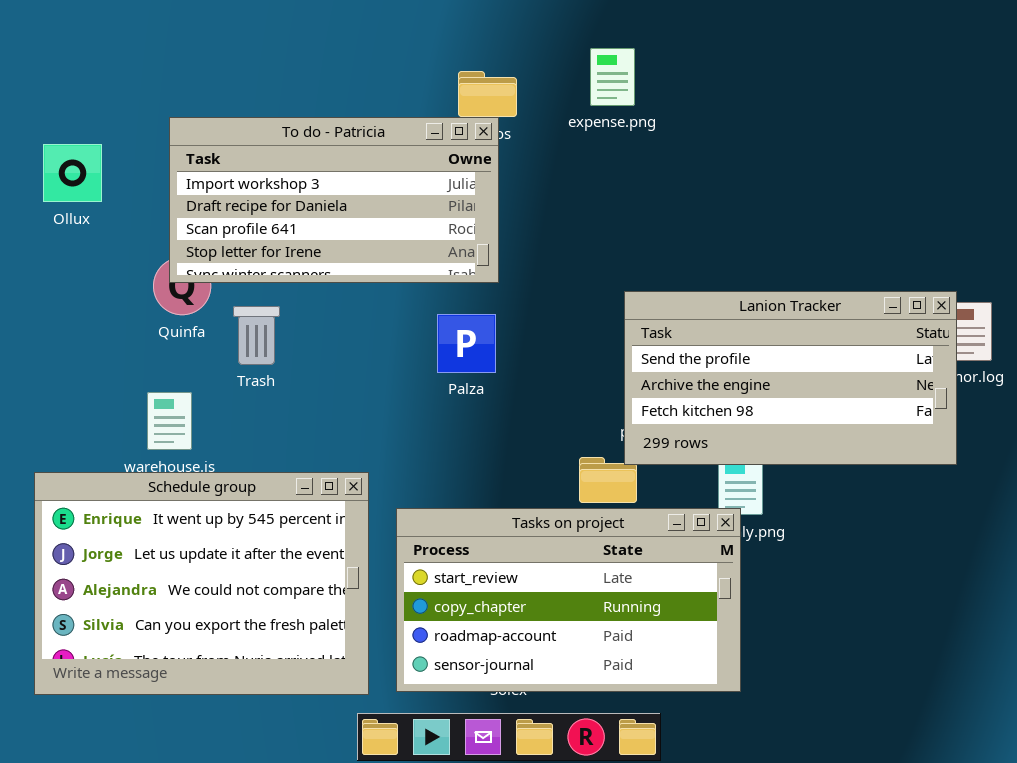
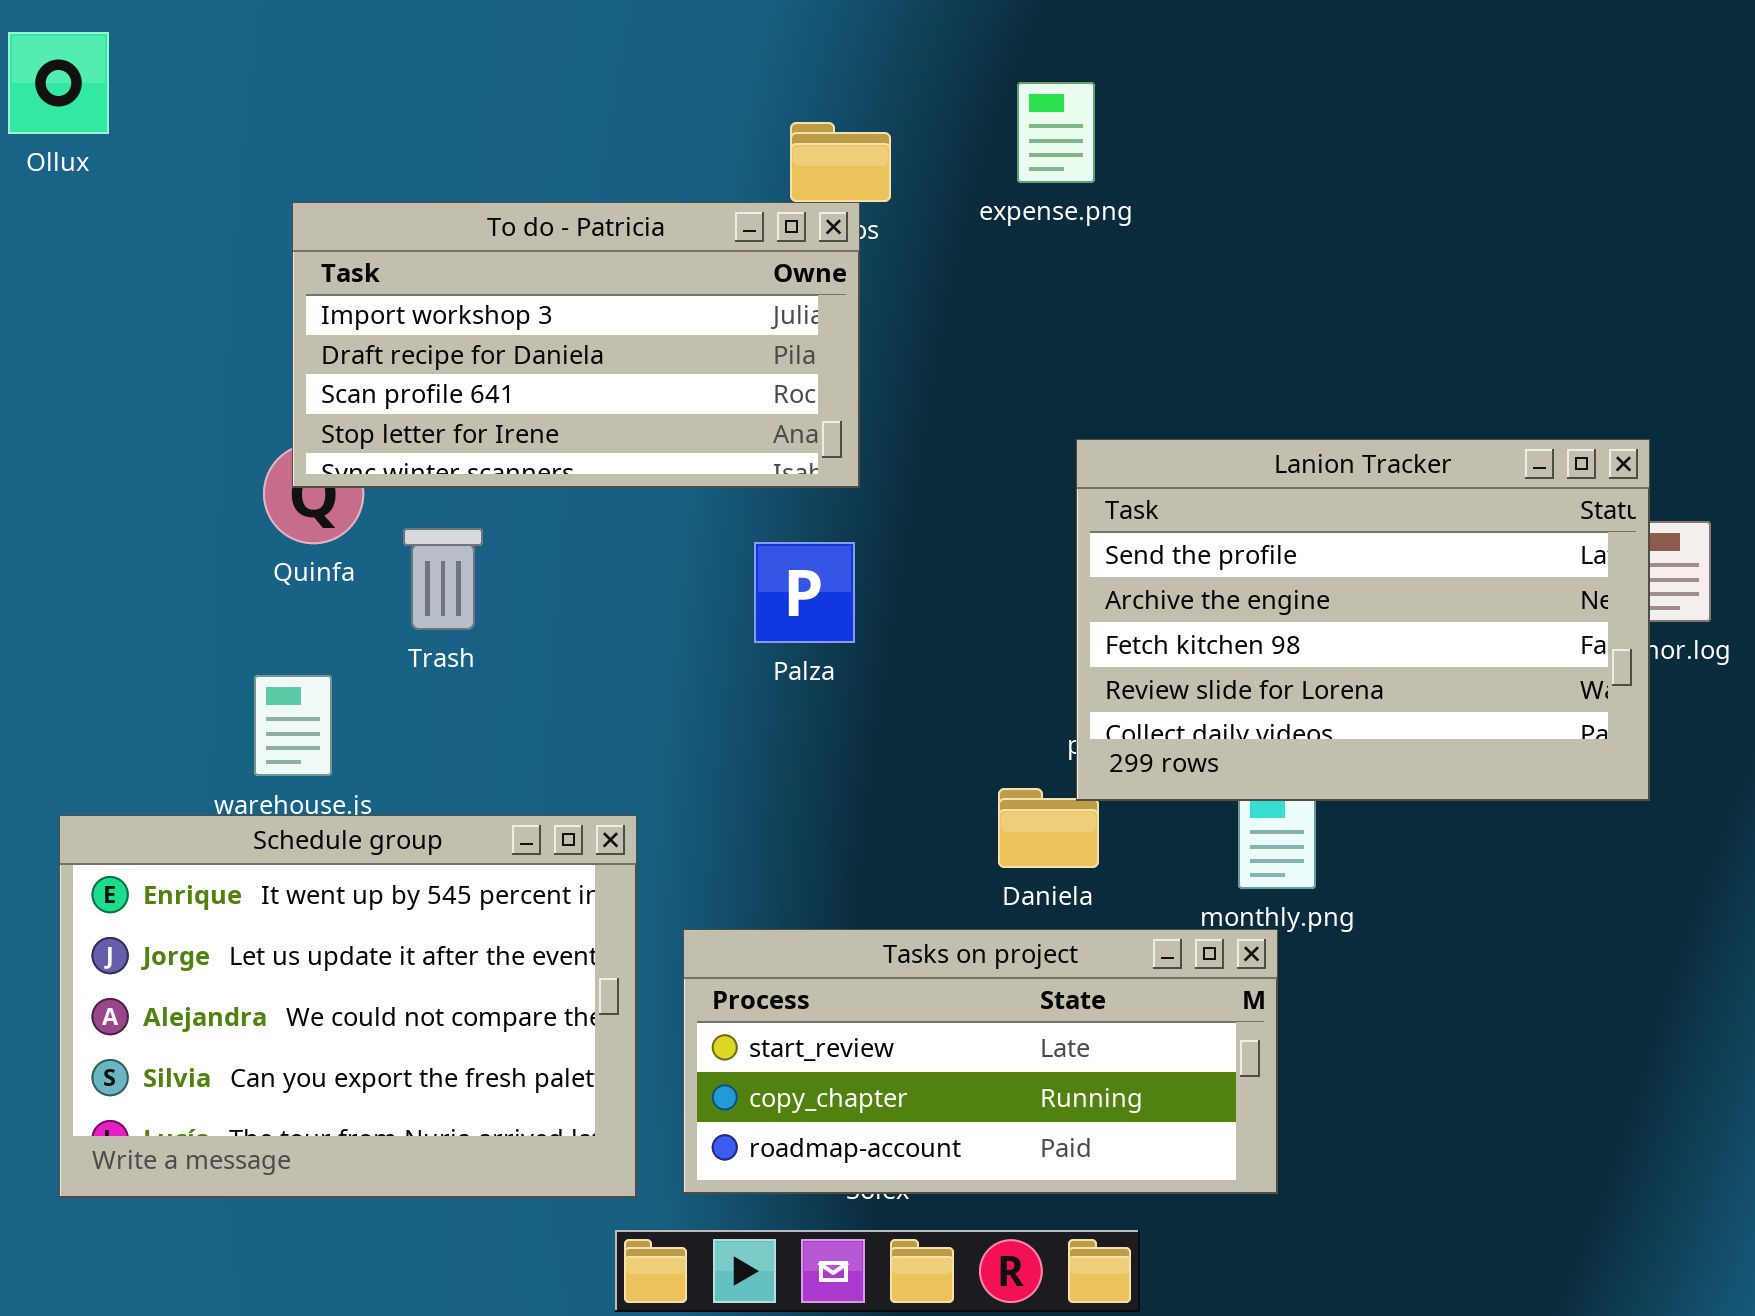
Ollux: [43,144,102,202] -> [8,32,109,134], moved
Lanion Tracker: [624,291,957,465] -> [1076,439,1650,801], resized
Tasks on project: [396,508,741,692] -> [683,929,1278,1194], resized

